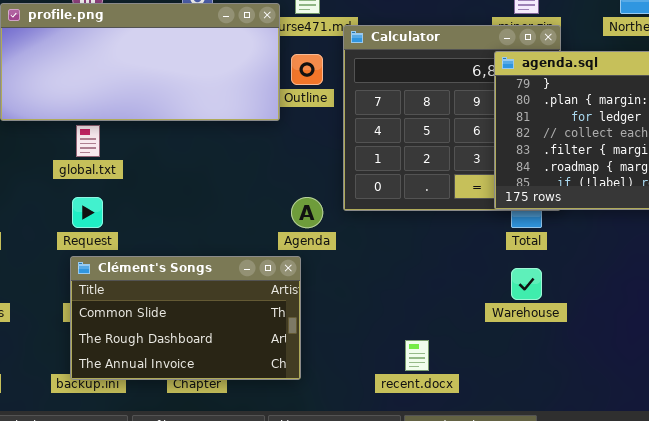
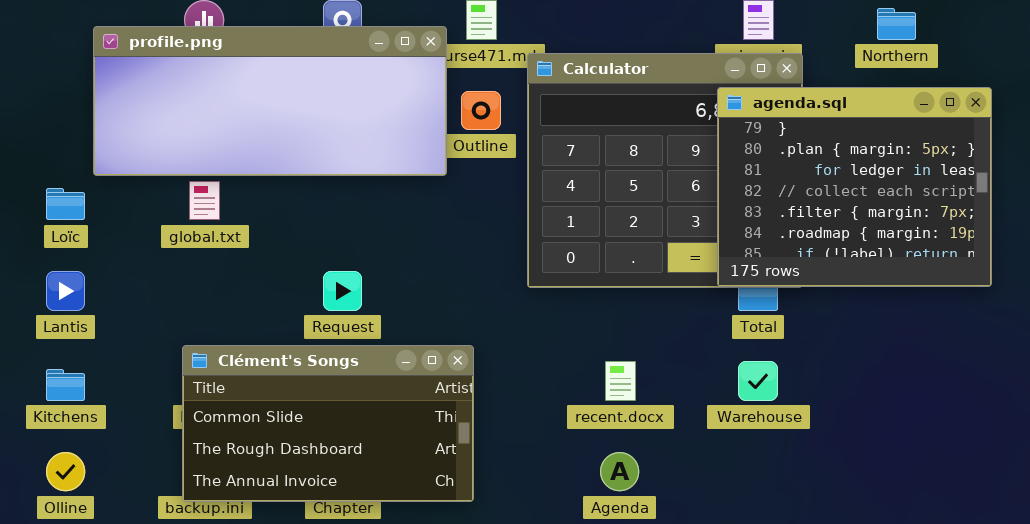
Request: [72,197,103,228] -> [323,271,362,311], moved
Agenda: [291,197,323,228] -> [600,452,639,491], moved
recent.docx: [405,340,429,371] -> [605,361,636,401], moved

